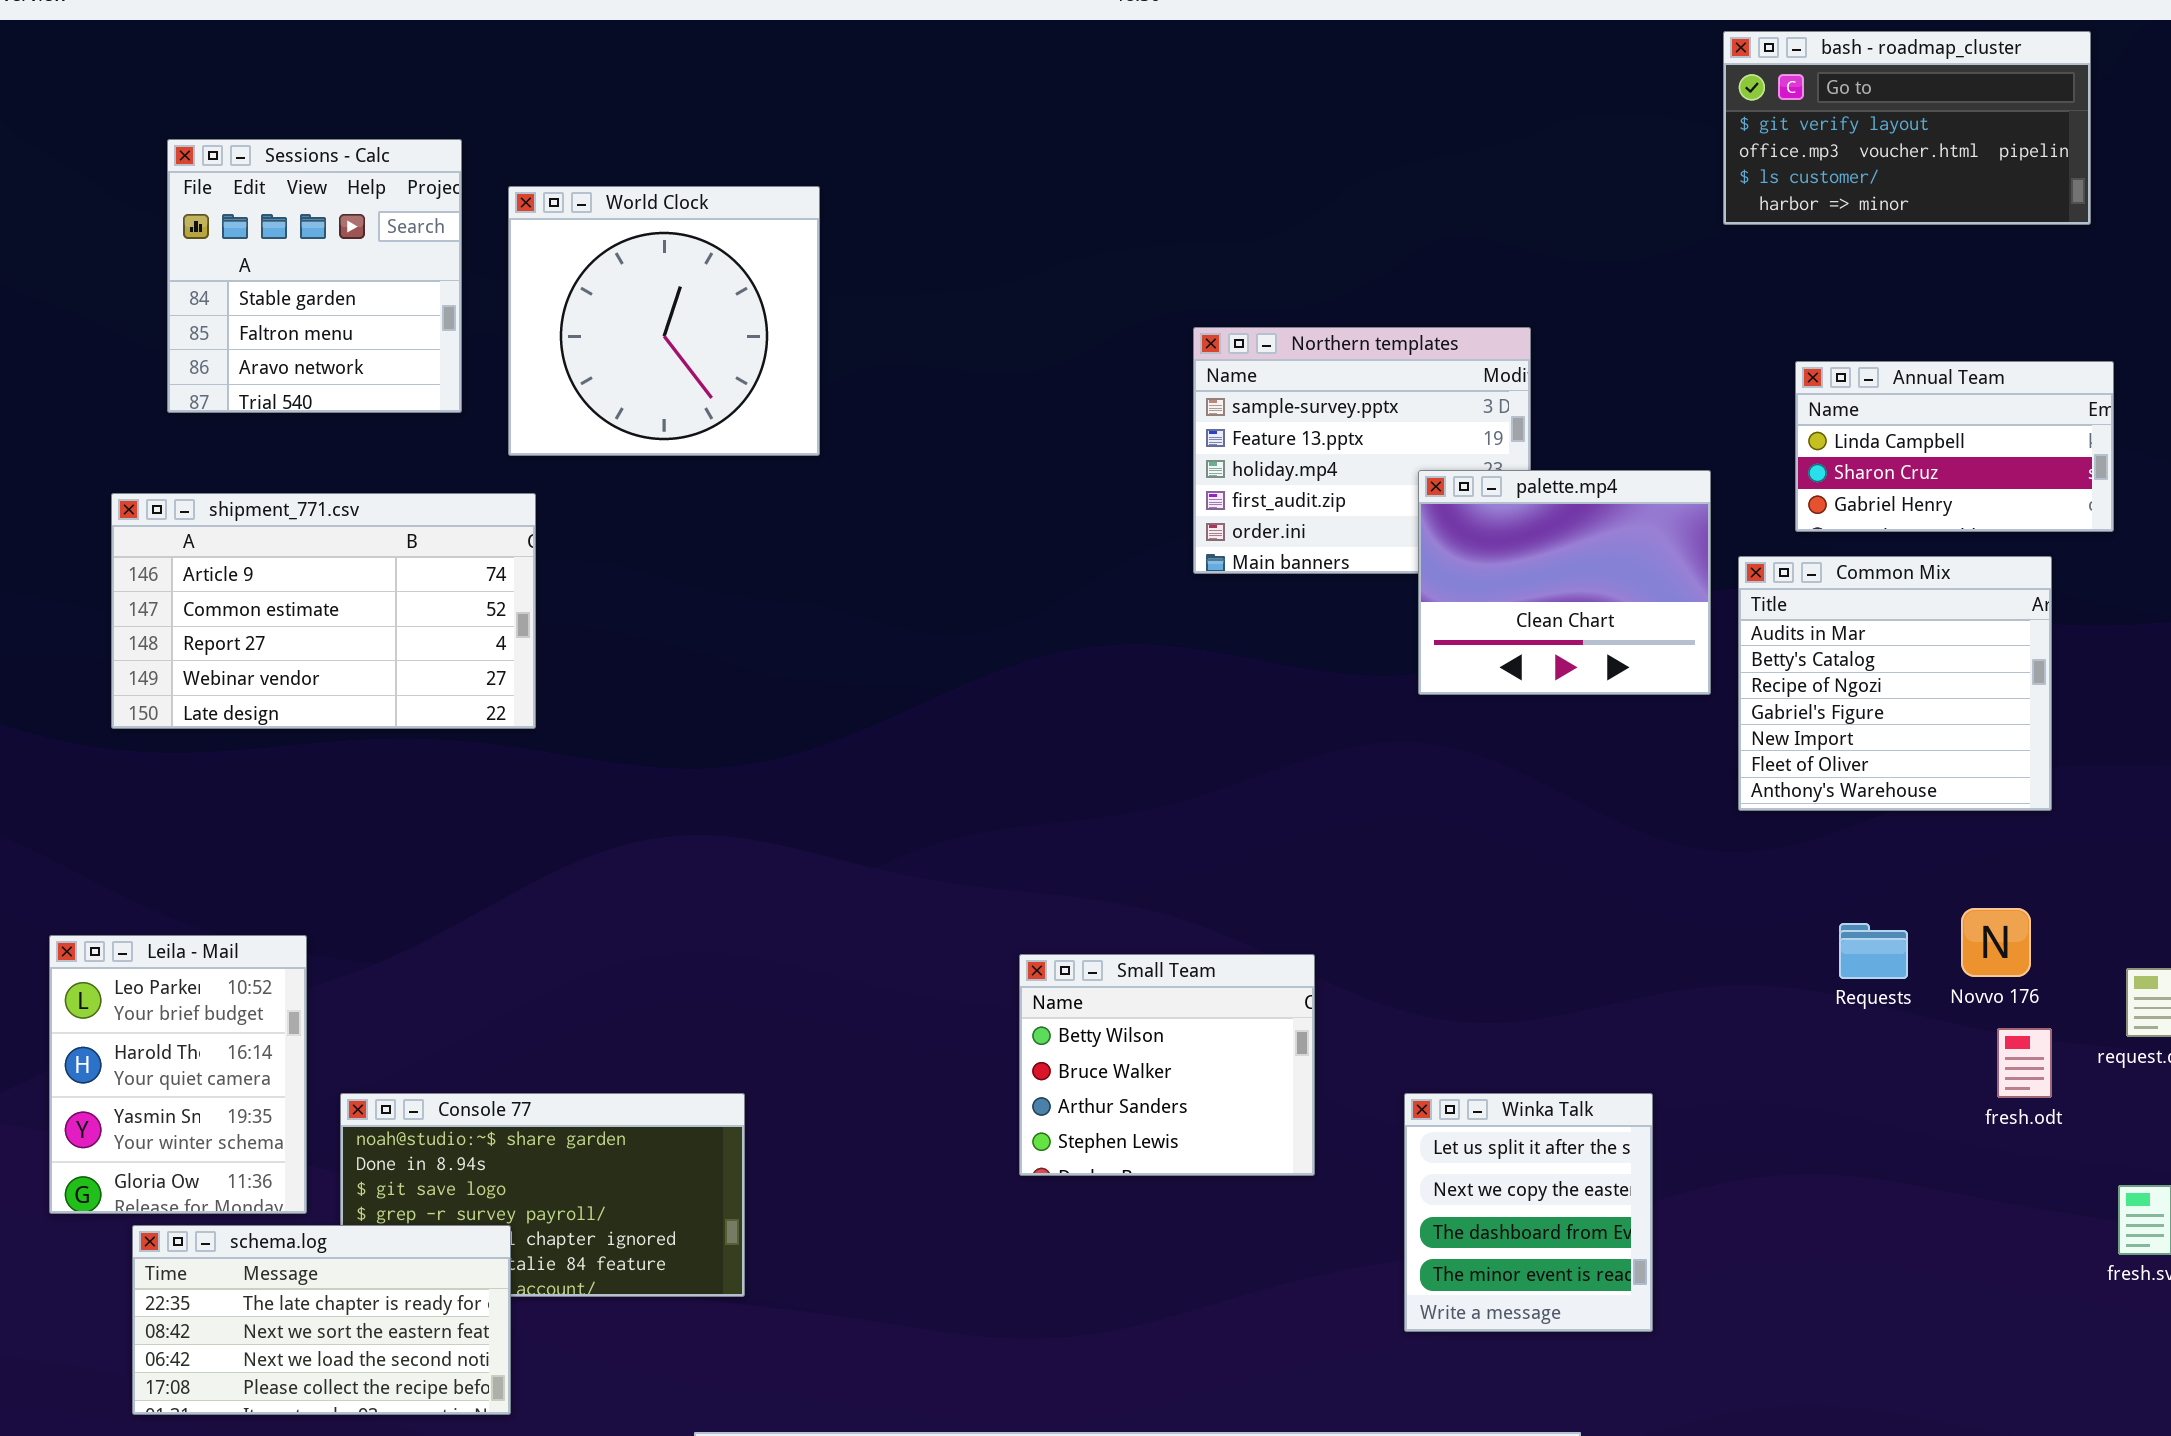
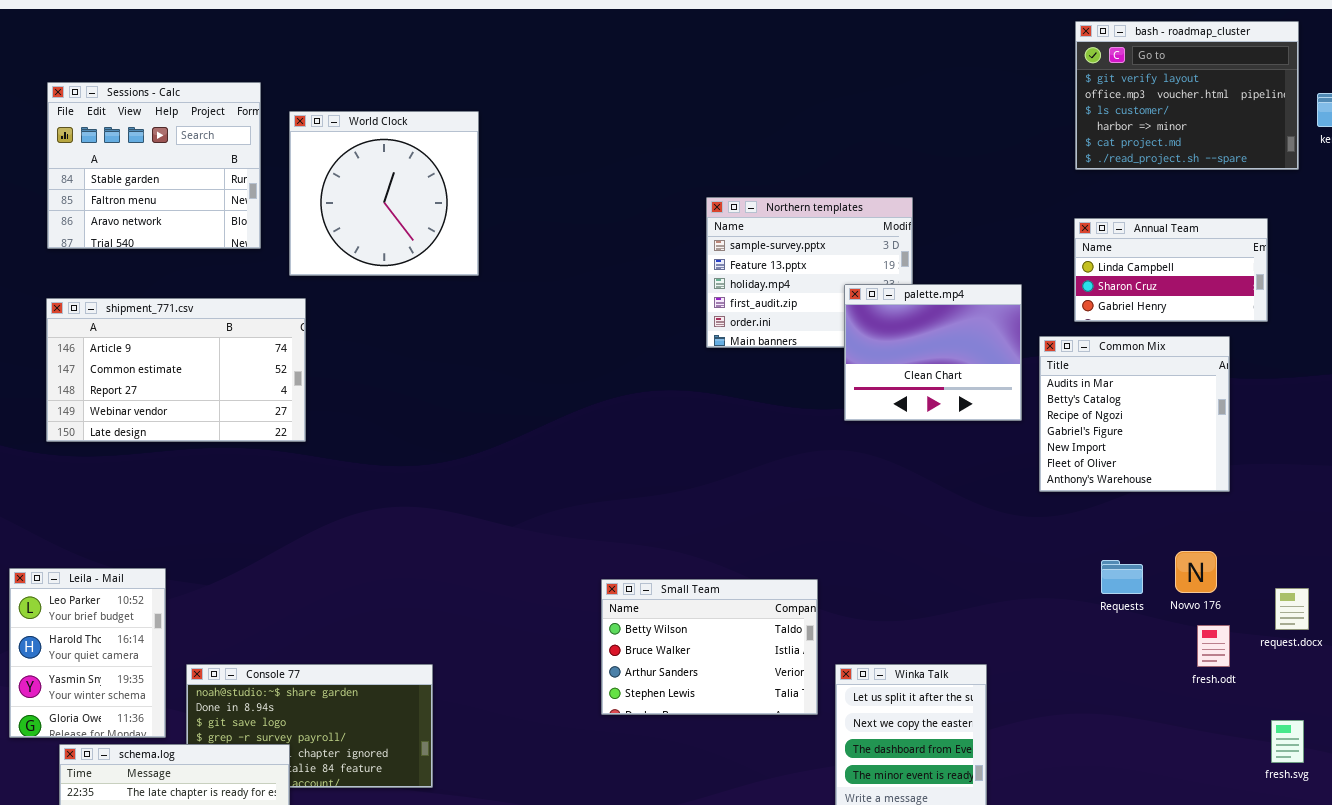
bash - roadmap_cluster: [1723,31,2091,225] -> [1075,21,1299,170], moved, resized
Sessions - Calc: [167,139,462,413] -> [47,82,261,249], resized
Small Team: [1019,954,1315,1176] -> [601,579,818,715], resized

